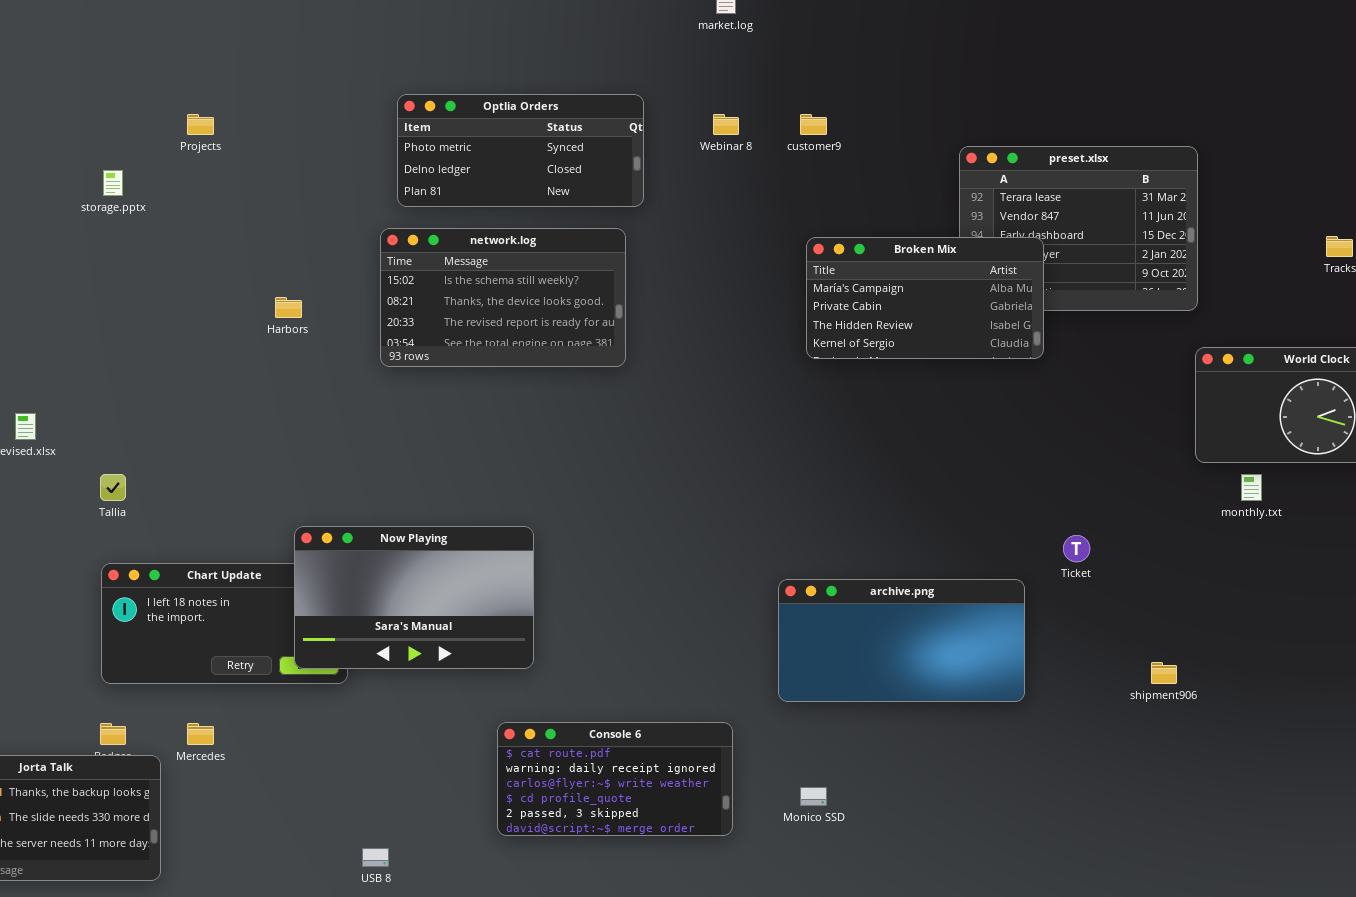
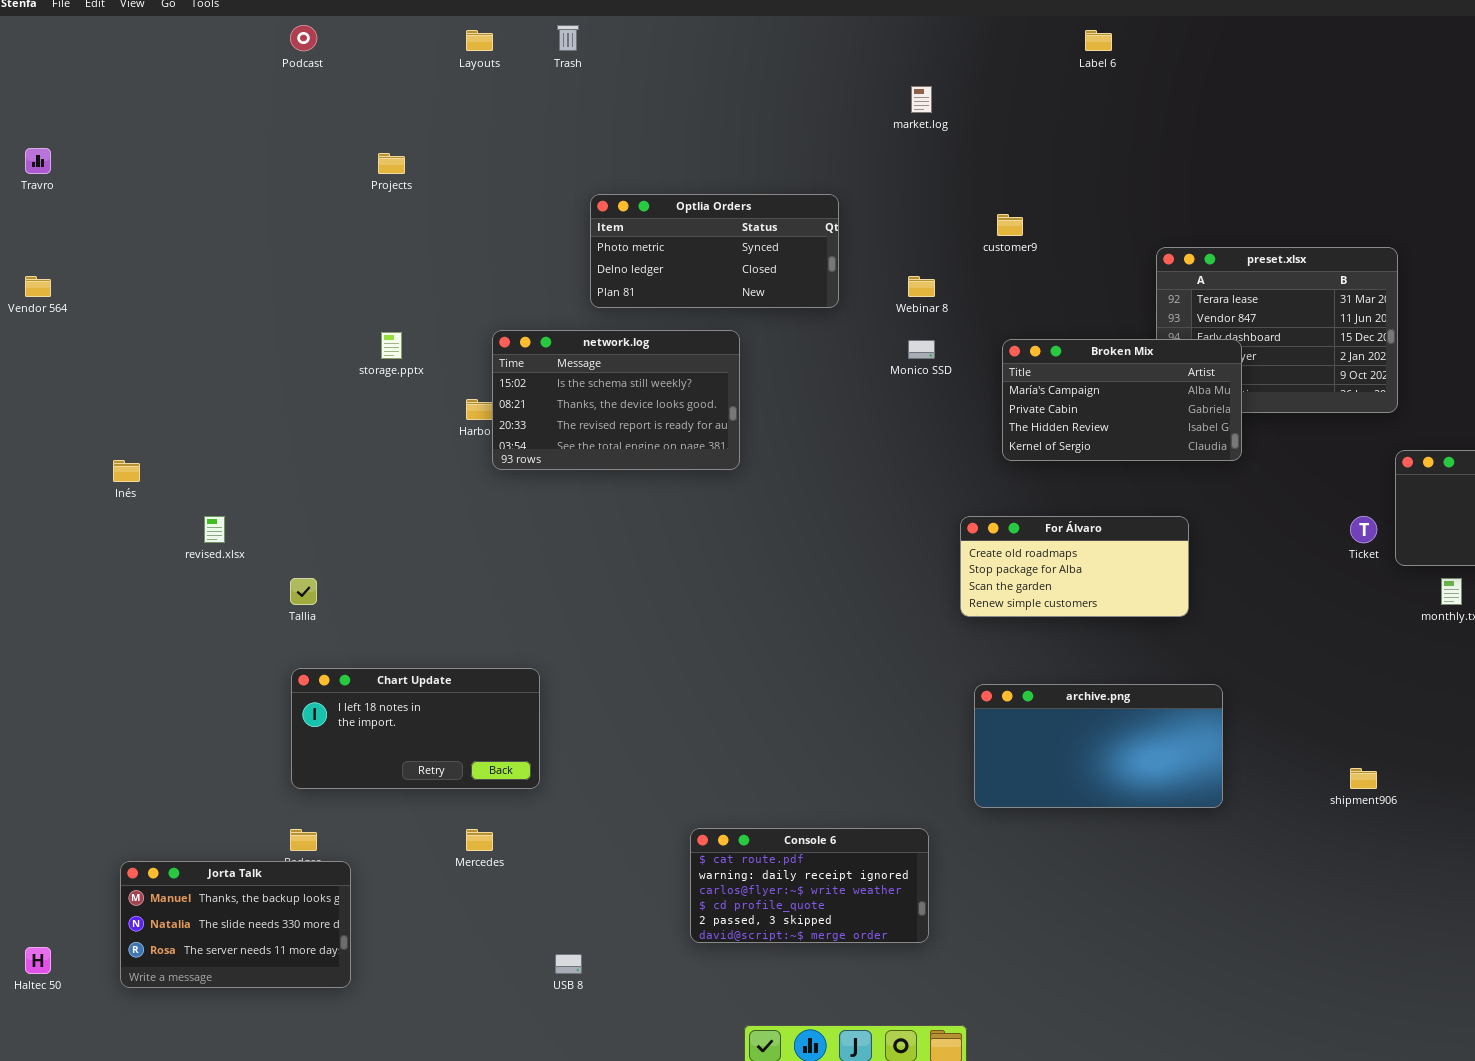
Projects: [187,114,214,135] -> [378,153,405,174], moved
Webinar 8: [713,114,739,135] -> [908,276,935,297], moved
storage.pptx: [103,170,123,196] -> [381,332,402,359], moved
network.log: [380,228,626,367] -> [492,330,740,470], moved
For Álvaro: none -> [960,516,1189,617], opened
Now Playing: [294,526,534,669] -> none, closed
Ticket: [1063,535,1090,562] -> [1350,516,1377,543], moved
Mercedes: [187,723,214,745] -> [466,829,493,851], moved
Monico SSD: [800,787,827,806] -> [908,340,935,359], moved

